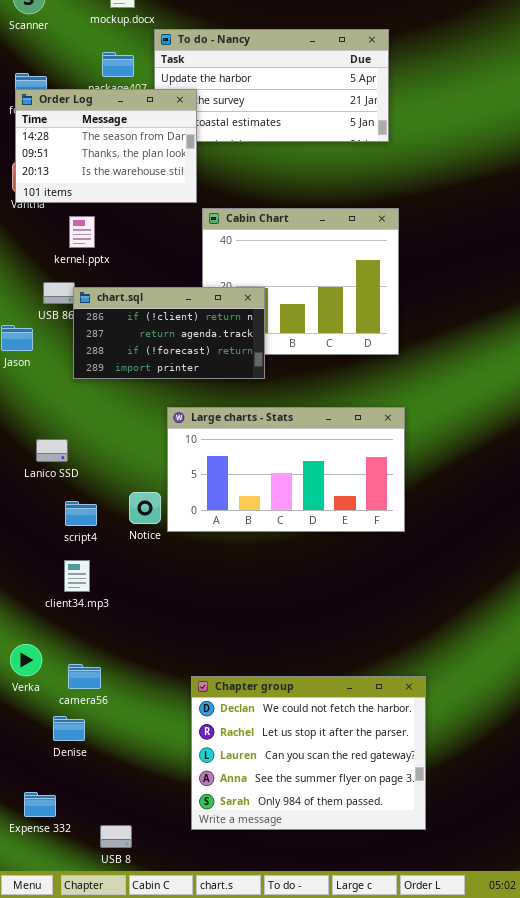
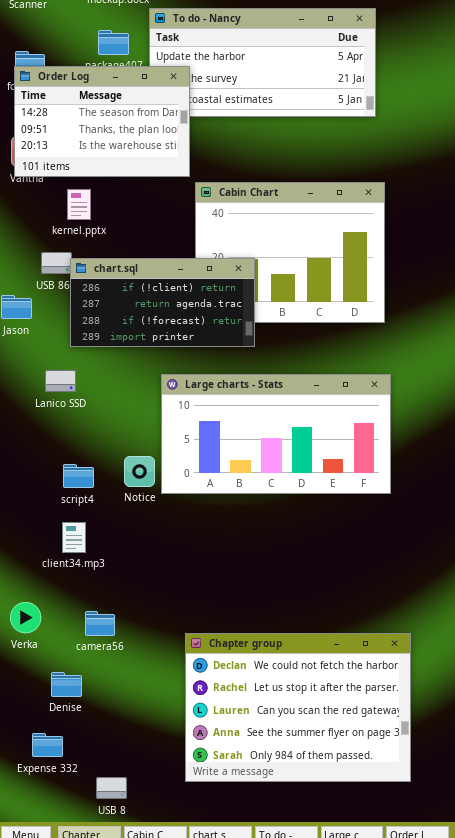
Lanico SSD: [36,439,68,462] -> [45,370,76,392], moved
camera56: [68,664,101,689] -> [85,611,115,636], moved
Expense 332: [24,792,56,817] -> [32,733,63,757], moved

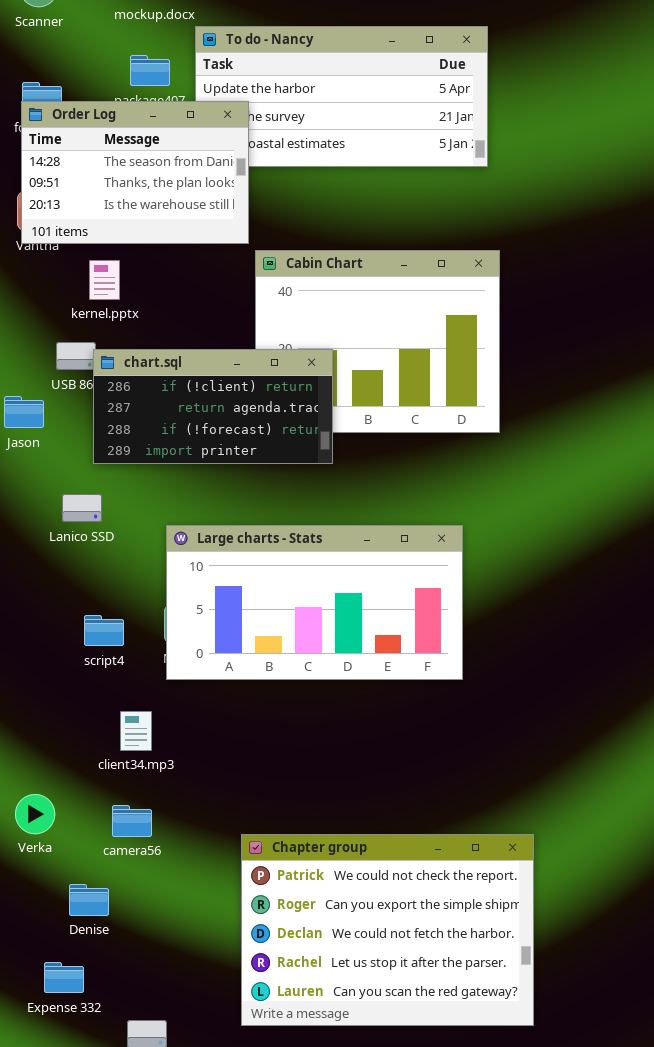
Large charts - Stats: [161,374,391,494] -> [166,525,463,680], moved
client34.mp3: [62,522,86,553] -> [120,711,152,751], moved
Chapter group: [185,633,411,782] -> [241,834,534,1026], scrolled up 2 rows

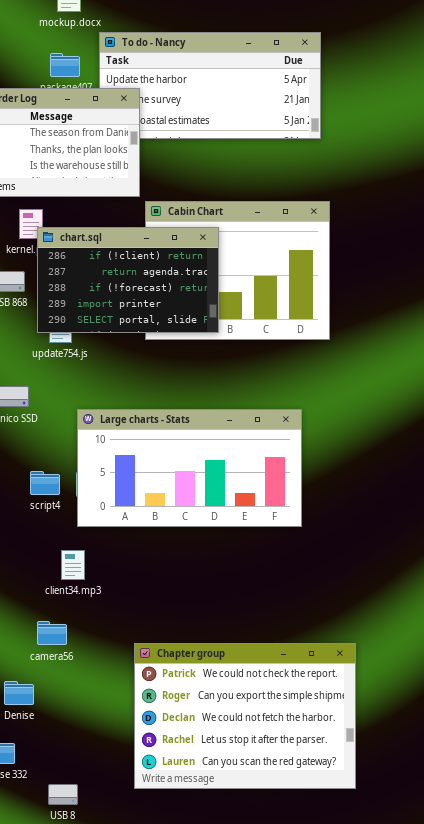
chart.sql: [93,349,333,464] -> [37,227,219,333], moved, resized
script4: [84,615,124,646] -> [30,471,60,495], moved
client34.mp3: [120,711,152,751] -> [61,550,85,580], moved

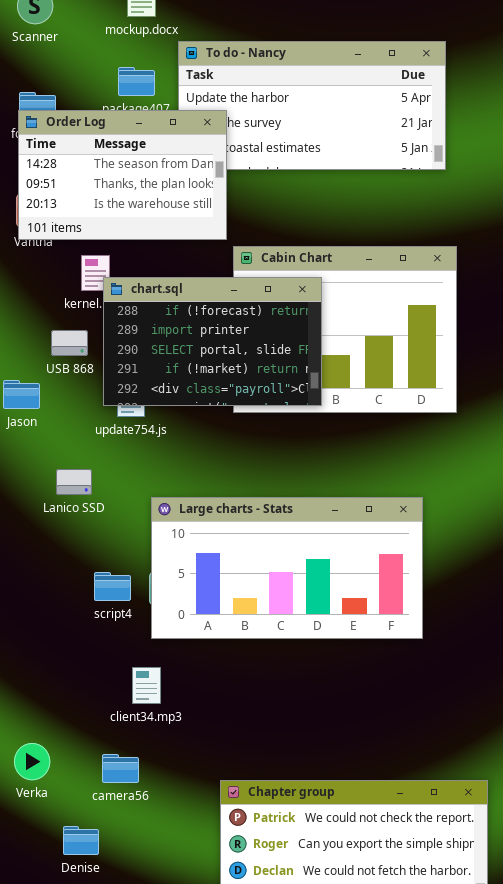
chart.sql: [37,227,219,333] -> [103,277,322,406], scrolled down 2 rows

